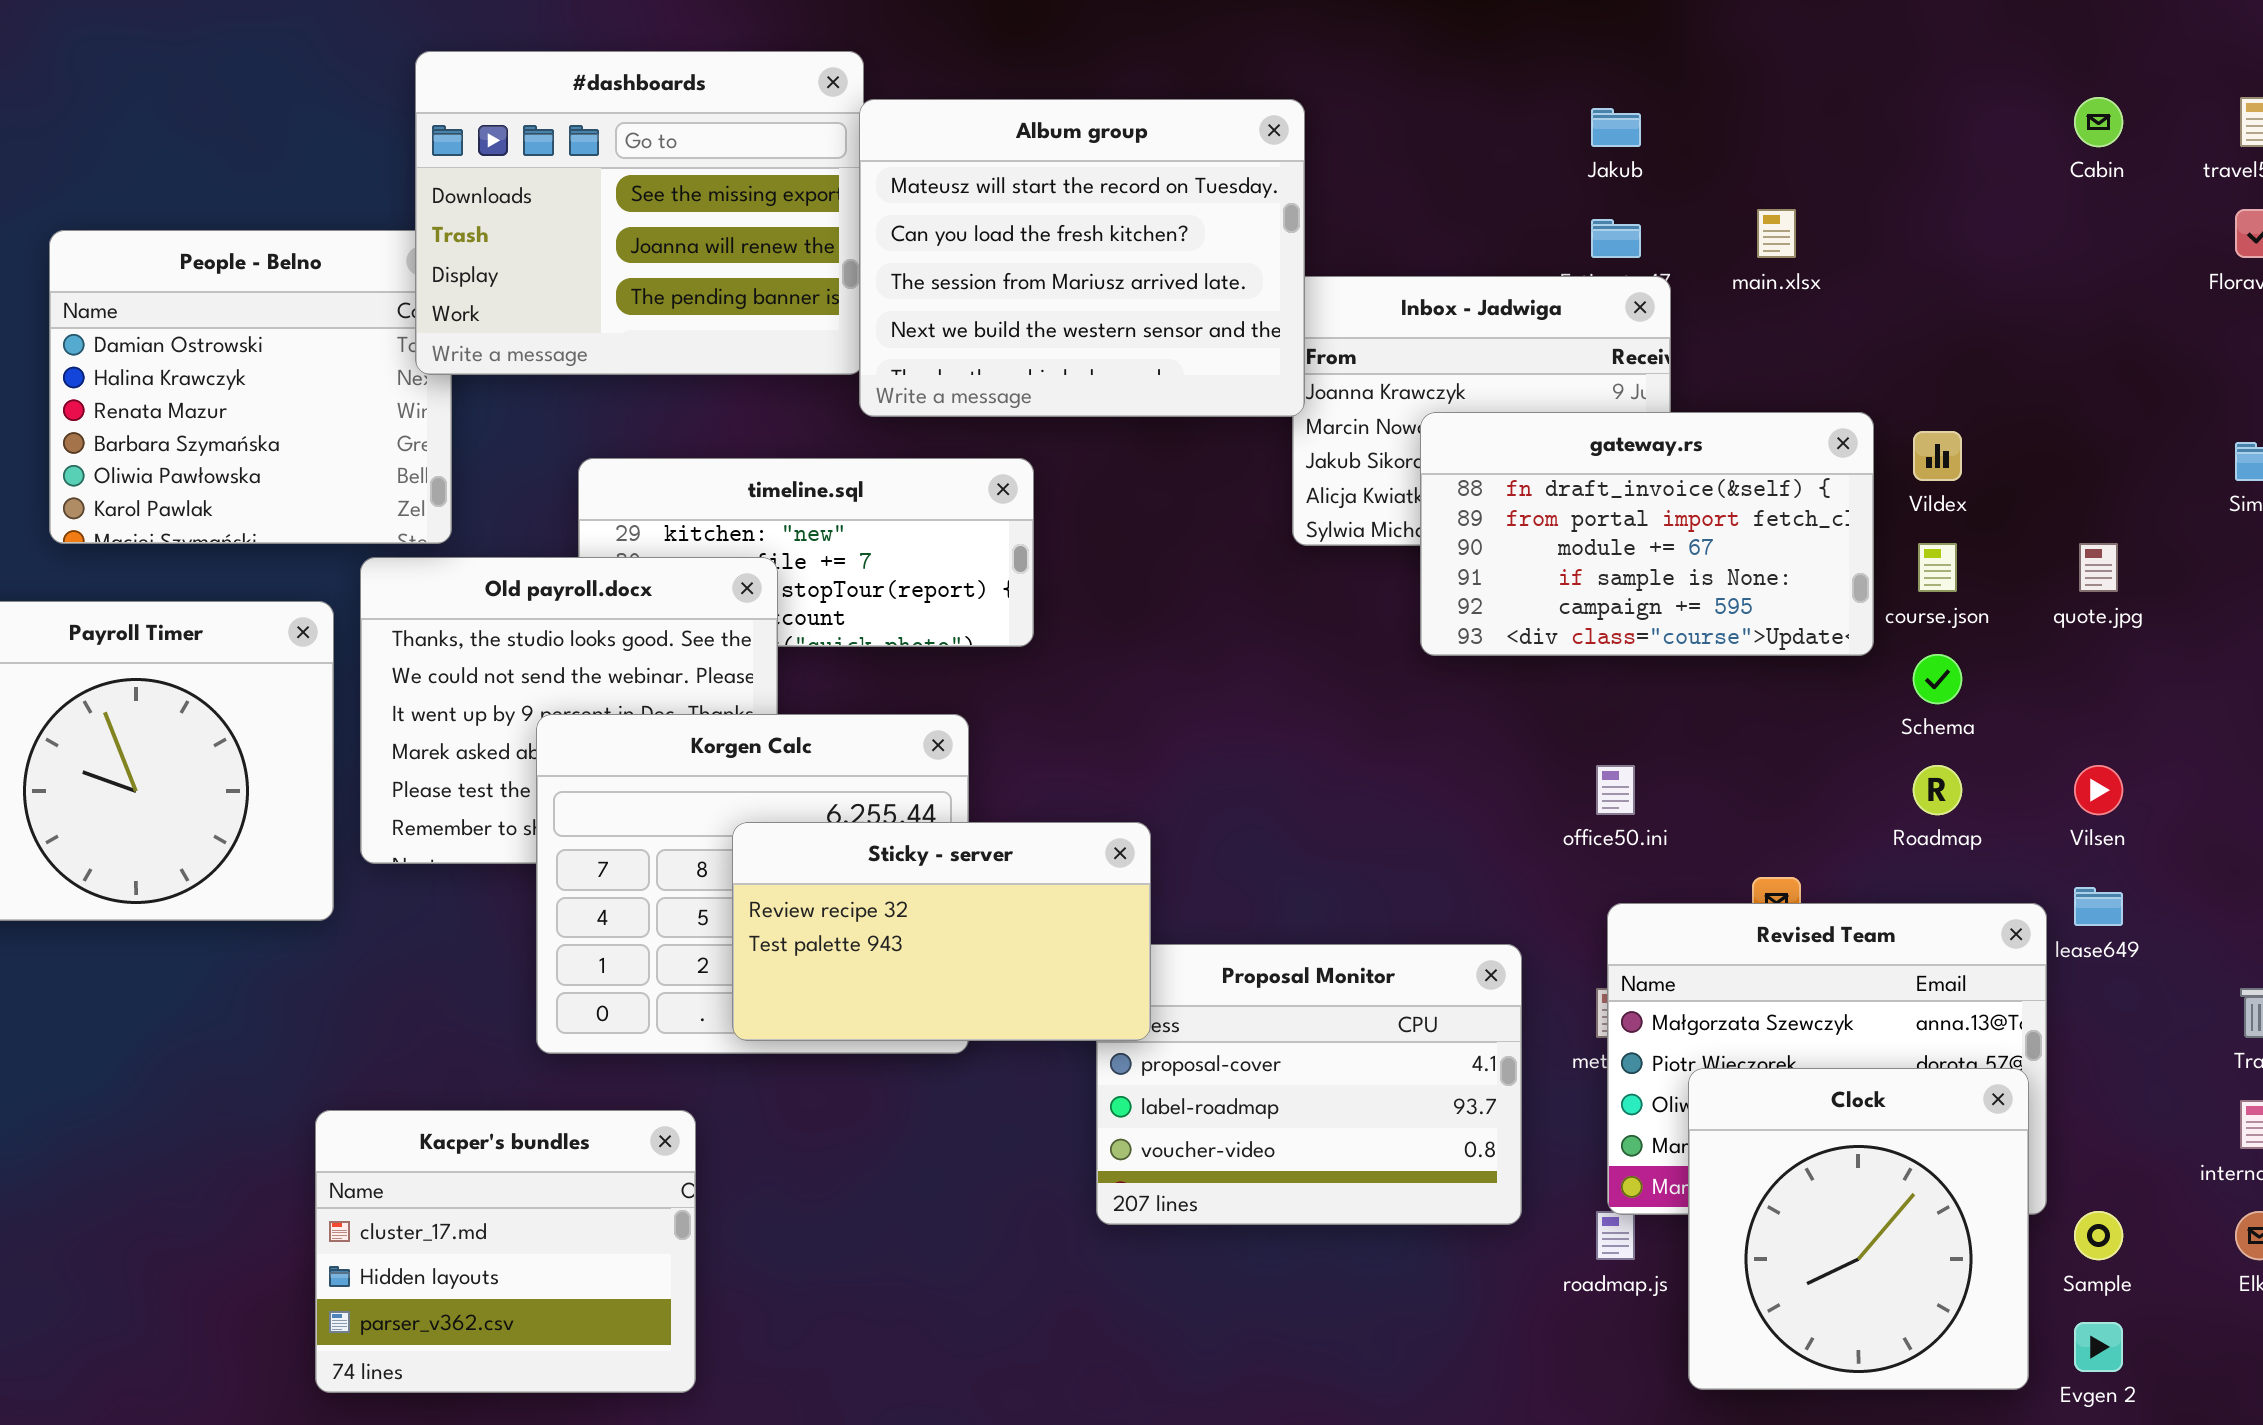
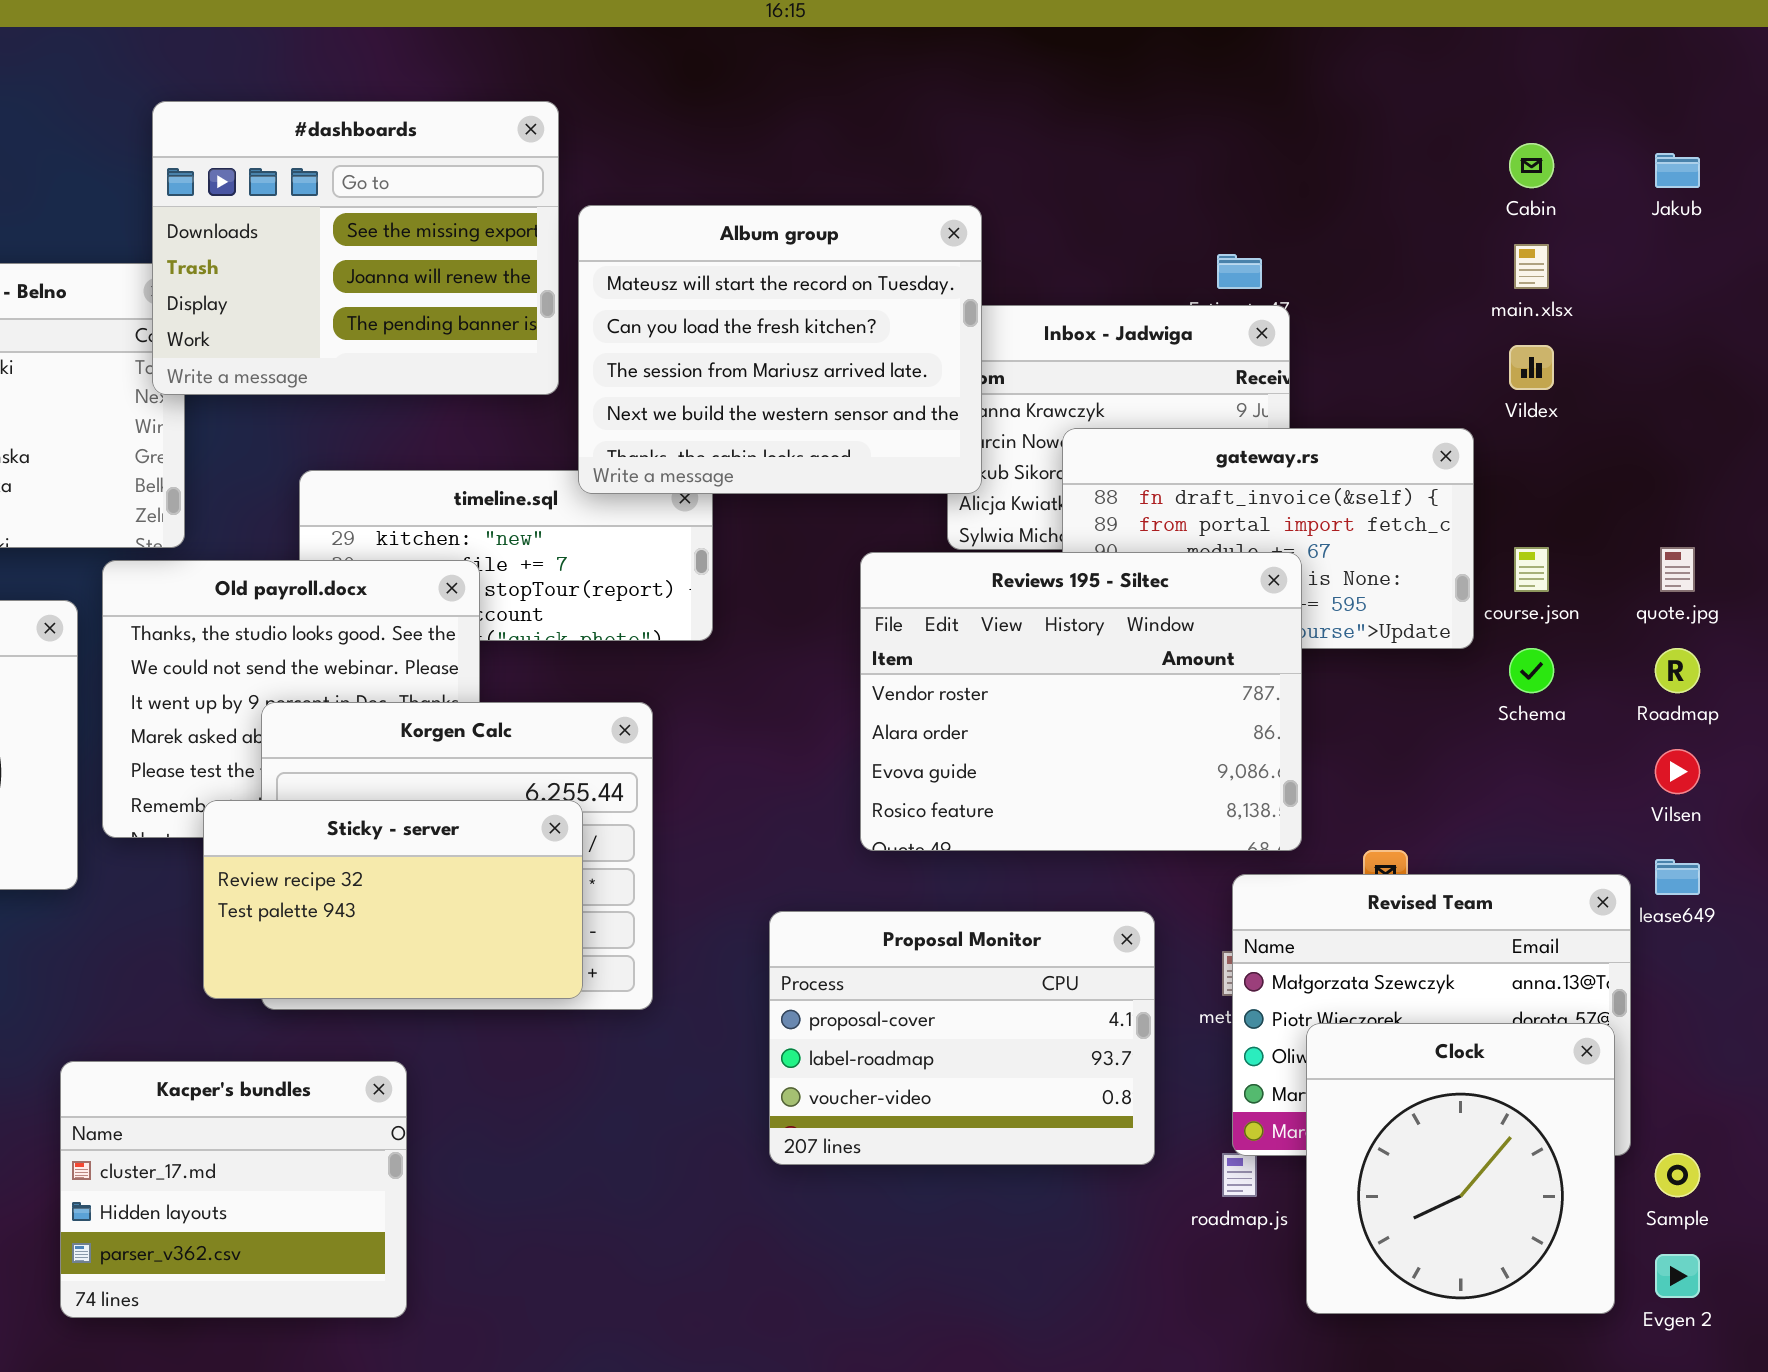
Cabin: [2074,97,2123,147] -> [1509,143,1554,188], moved
Album group: [859,99,1305,417] -> [578,205,982,494], moved
Jakub: [1591,108,1641,147] -> [1655,153,1700,188], moved
main.xlsx: [1757,209,1796,258] -> [1514,244,1549,289], moved
Vildex: [1913,431,1962,481] -> [1509,345,1554,390], moved
Reviews 195 - Siltec: none -> [860,552,1302,851], opened
Roadmap: [1913,765,1962,815] -> [1655,648,1700,693], moved
Sticky - server: [732,822,1151,1041] -> [203,800,583,999], moved

